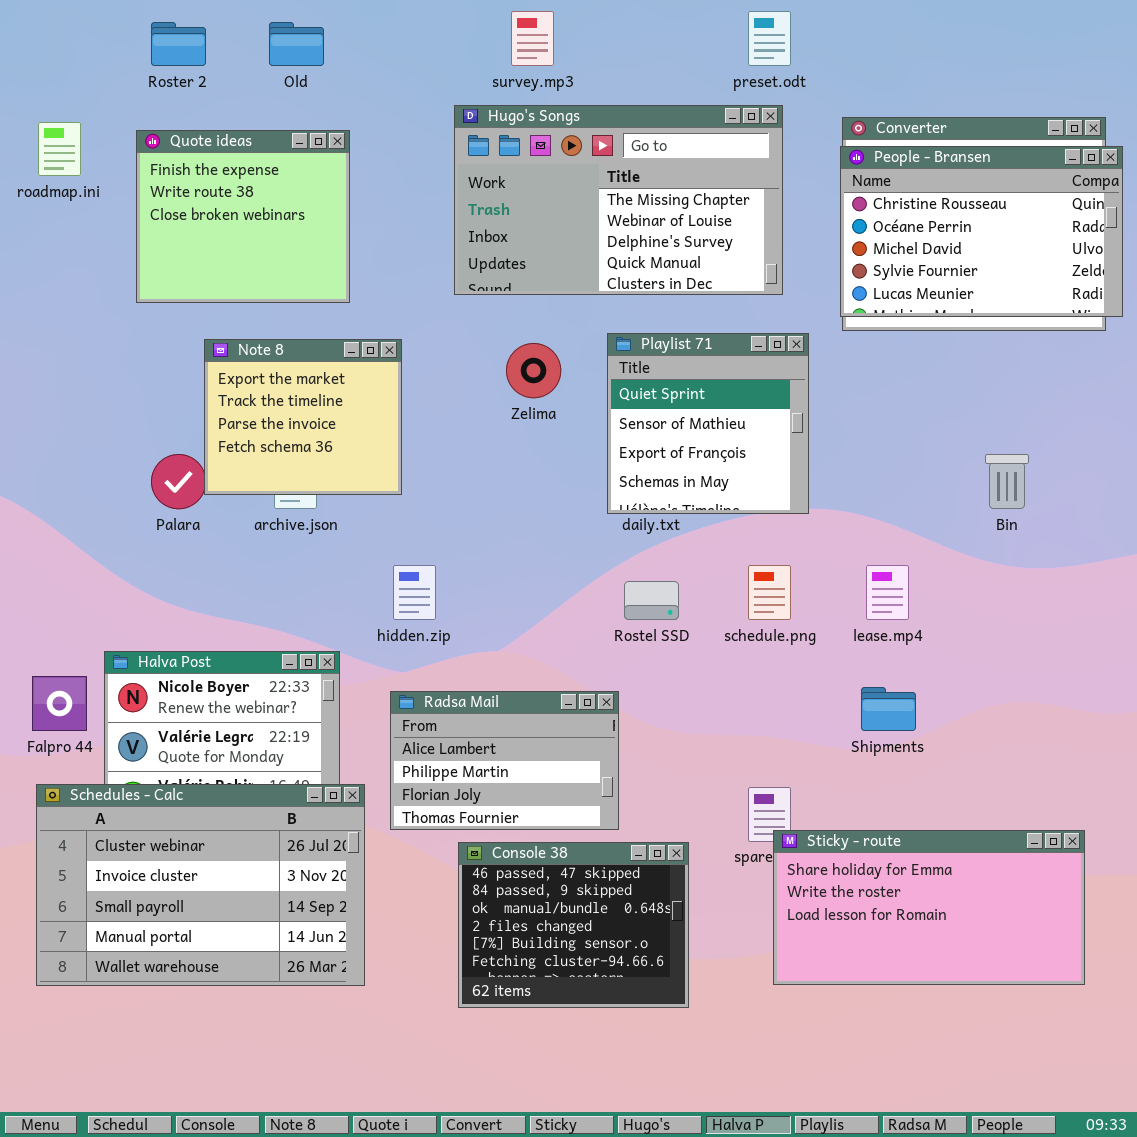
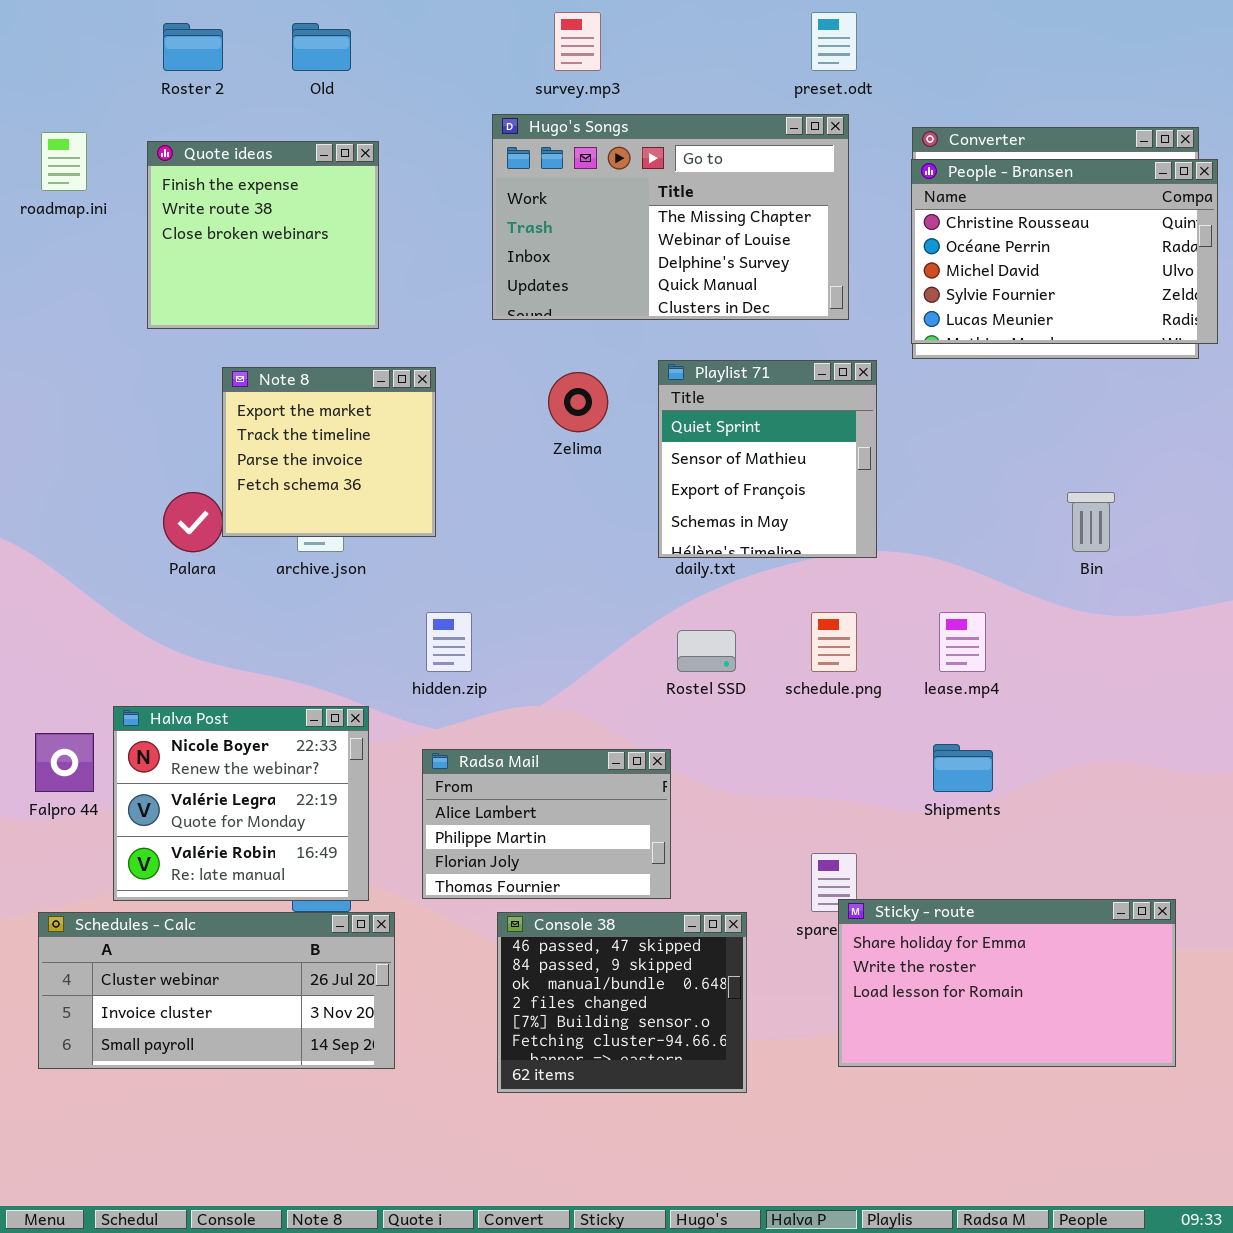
Schedules - Calc: [36,784,365,986] -> [38,912,395,1069], resized

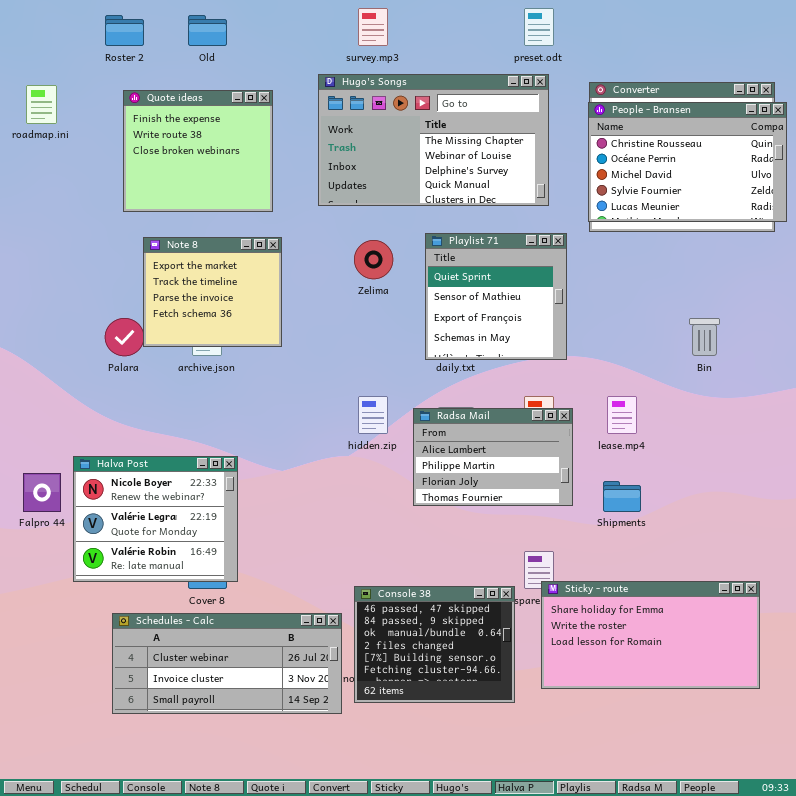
Quote ideas: [147,141,379,329] -> [123,90,273,212], moved
hidden.zip: [426,612,472,672] -> [358,396,388,434], moved
Radsa Mail: [422,749,671,899] -> [413,408,573,506], moved
Schedules - Calc: [38,912,395,1069] -> [112,613,342,714], moved
Console 38: [497,912,747,1093] -> [354,586,515,703], moved

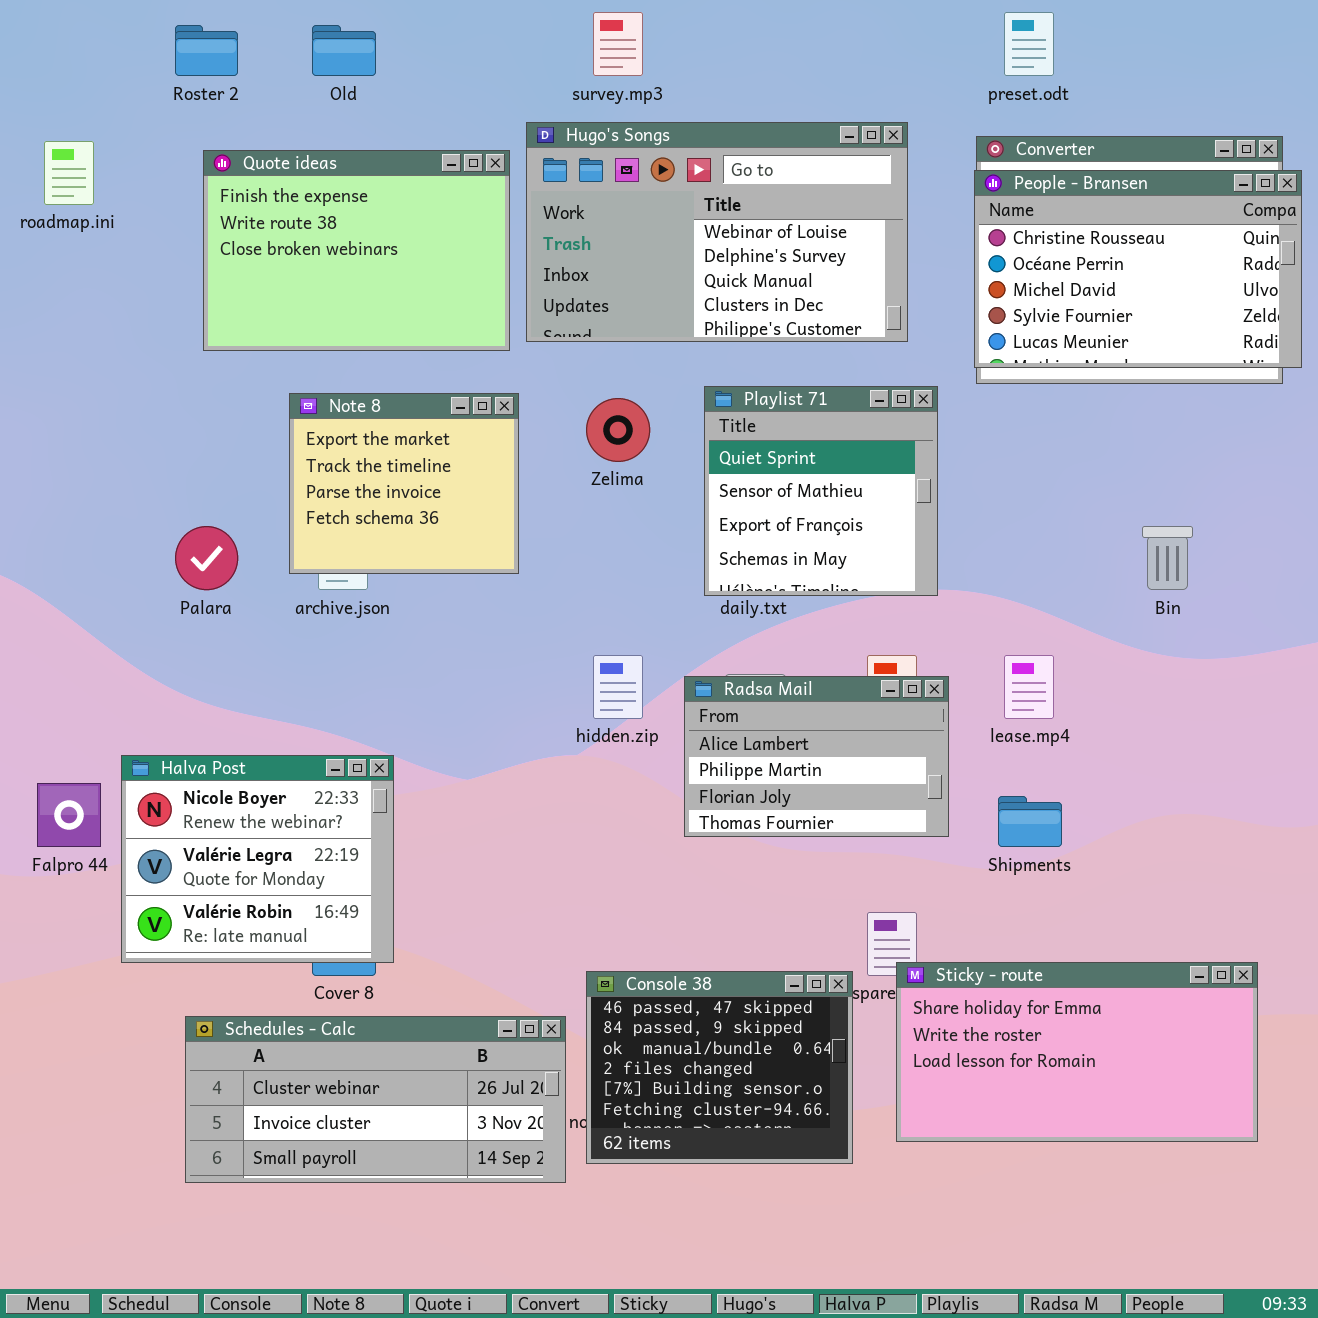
preset.odt: [524,8,554,46] -> [1004,12,1054,76], moved
Hugo's Songs: [318,74,549,206] -> [526,122,908,342], scrolled down 1 row
Quote ideas: [123,90,273,212] -> [203,150,510,351], resized
Note 8: [143,237,282,347] -> [289,393,519,574], moved

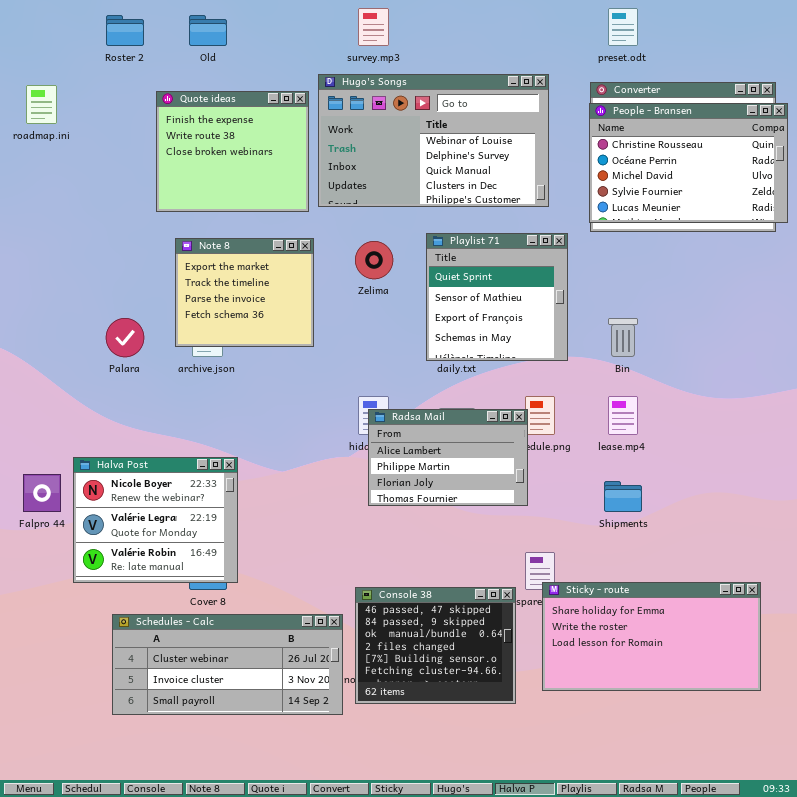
Quote ideas: [203,150,510,351] -> [156,91,309,212], resized
Bin: [1142,526,1193,590] -> [608,318,638,357], moved
Radsa Mail: [684,676,949,837] -> [368,409,528,506], moved

